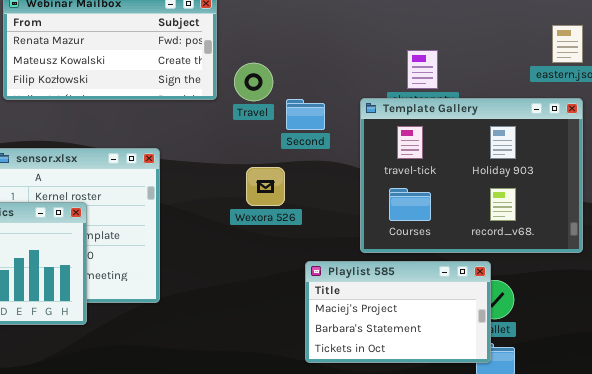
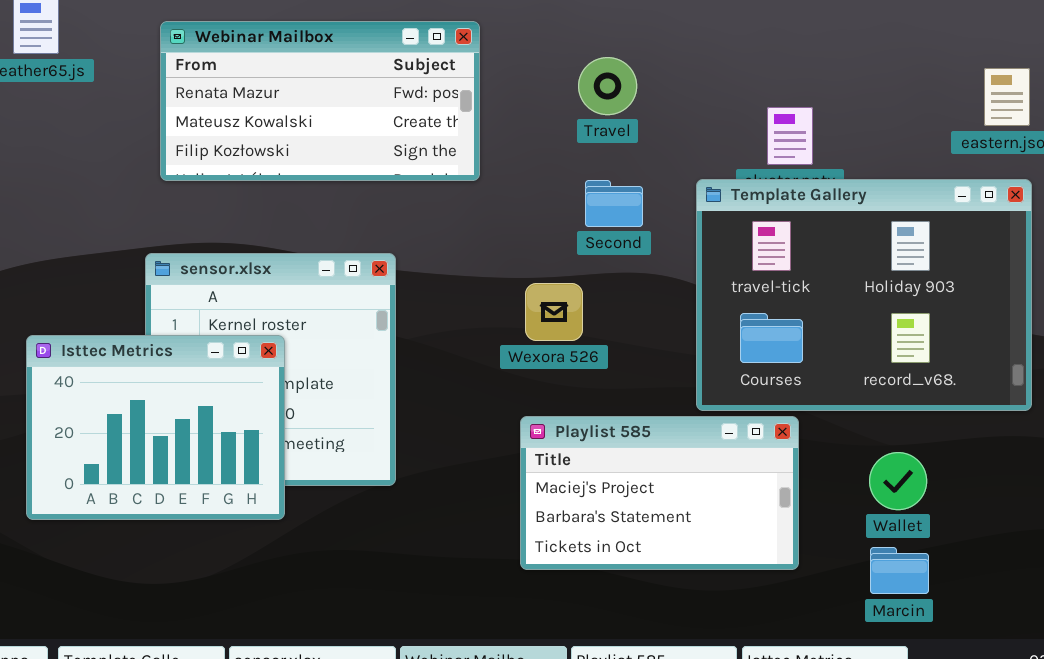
Travel: [234,63,273,101] -> [578,57,637,115], moved
Playlist 585: [305,261,491,363] -> [520,416,799,570], moved

